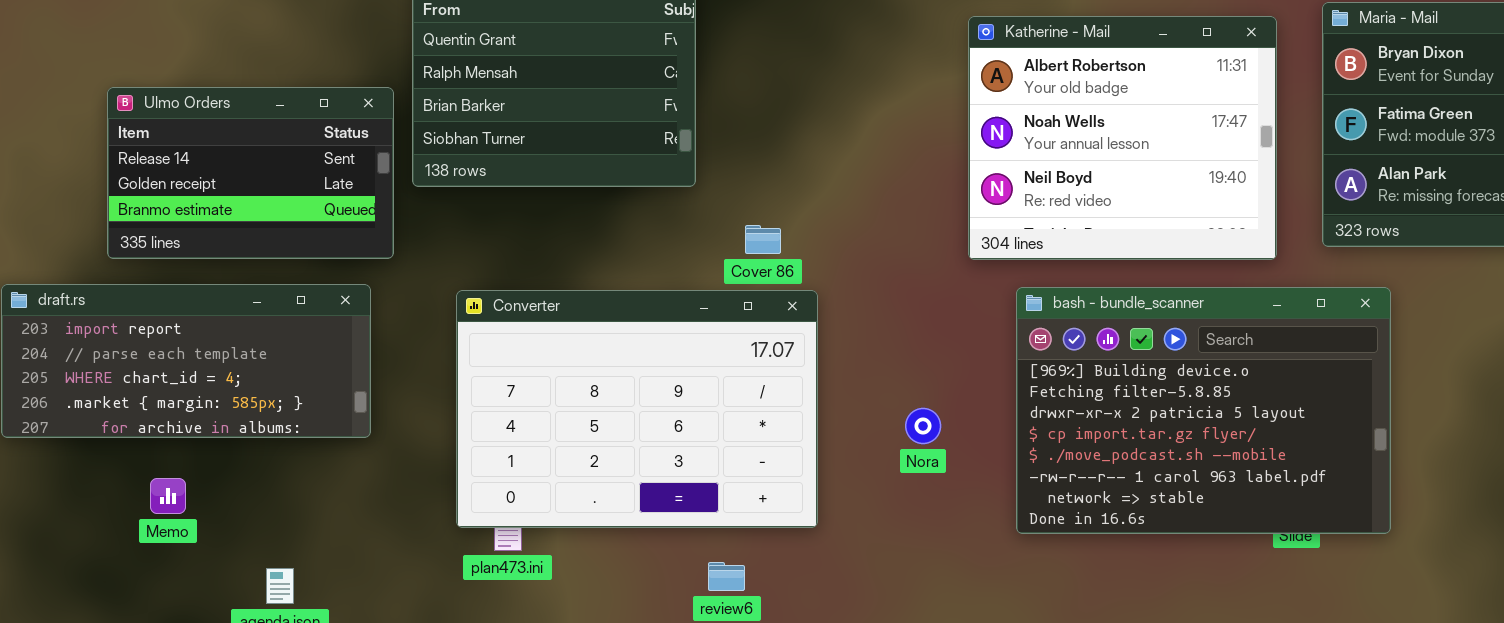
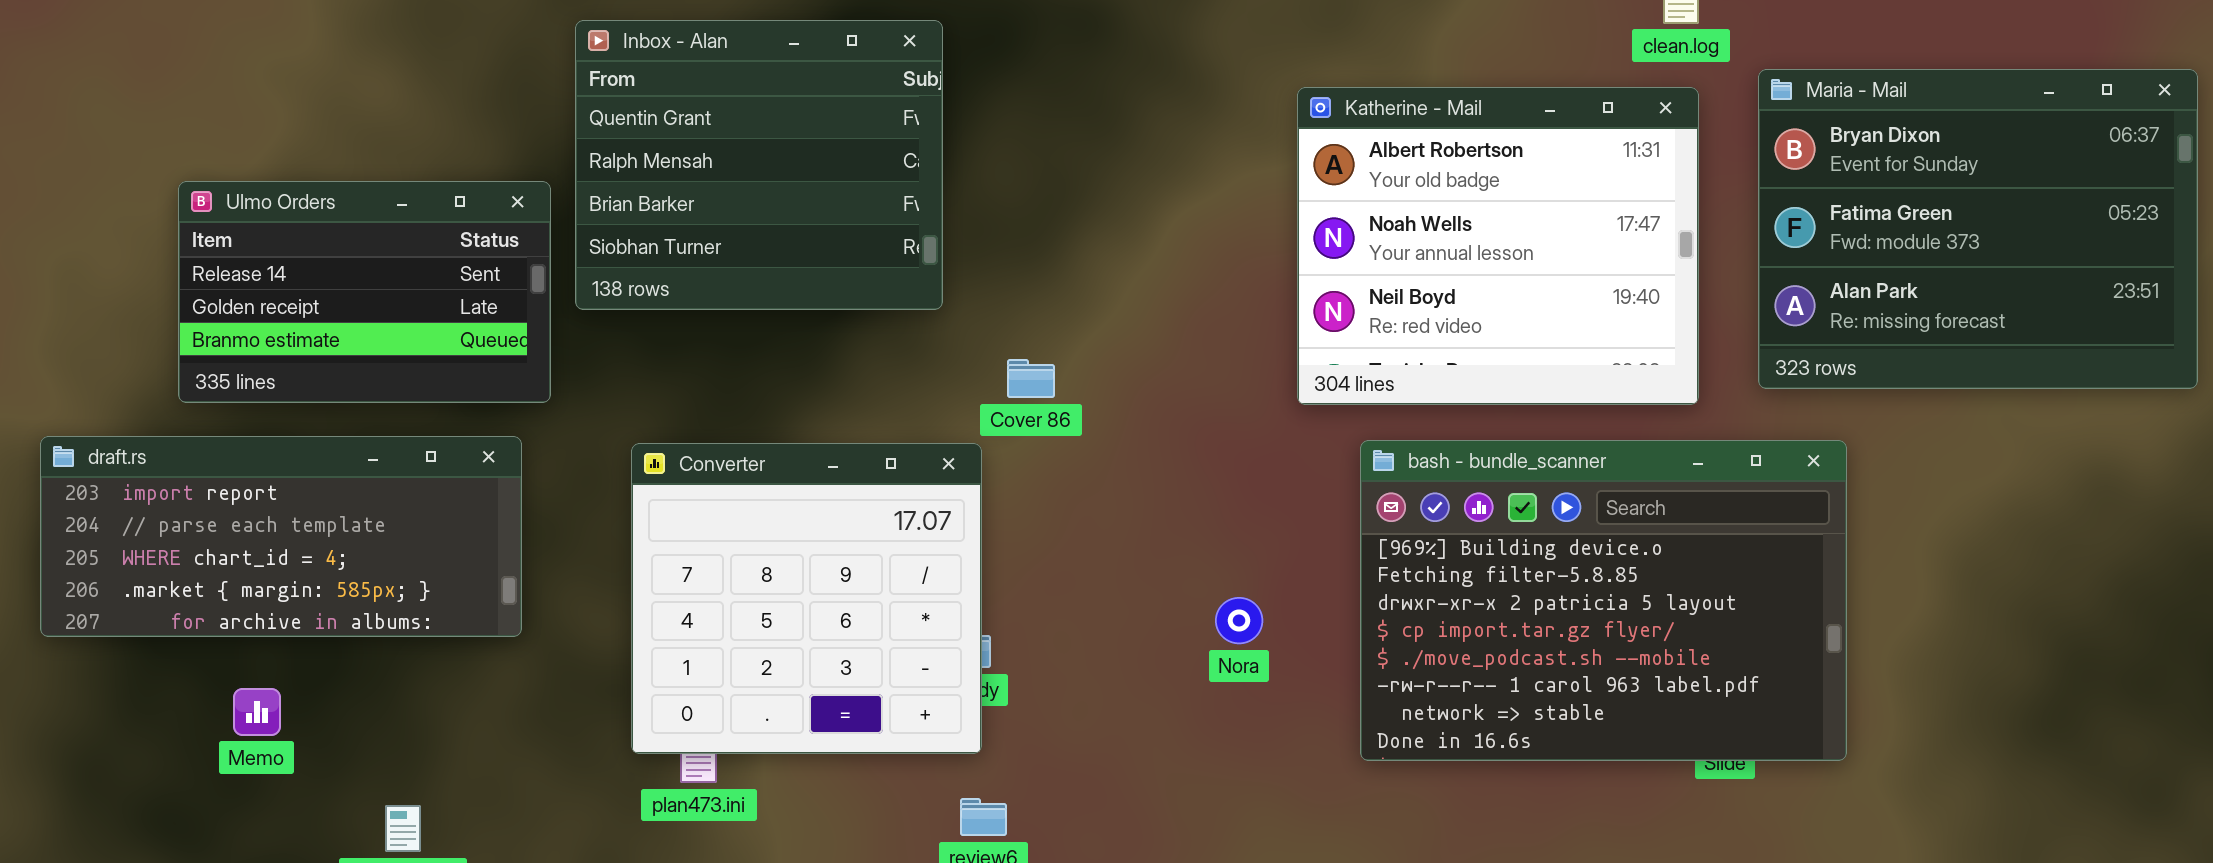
Converter: [456,290,818,528] -> [631,443,982,754], resized

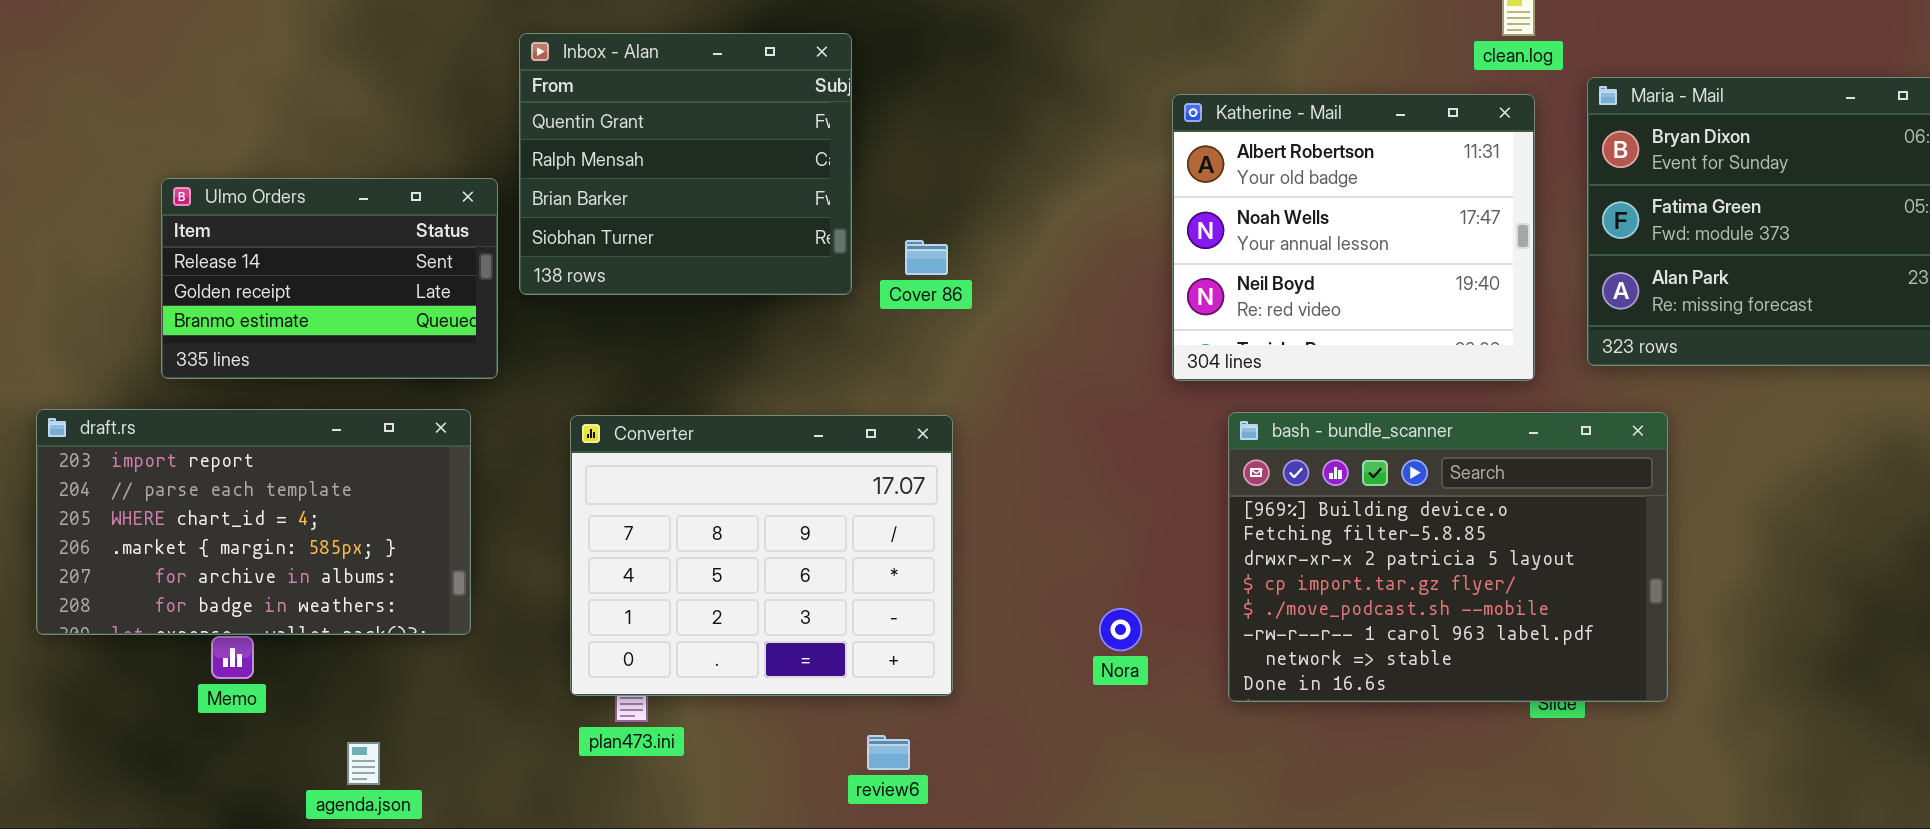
Cover 86: [1007,359,1055,398] -> [905,240,948,275], moved
draft.rs: [40,436,522,637] -> [36,409,471,635], resized
Converter: [631,443,982,754] -> [570,415,953,696], resized
Nora: [1215,597,1263,644] -> [1099,608,1142,651], moved

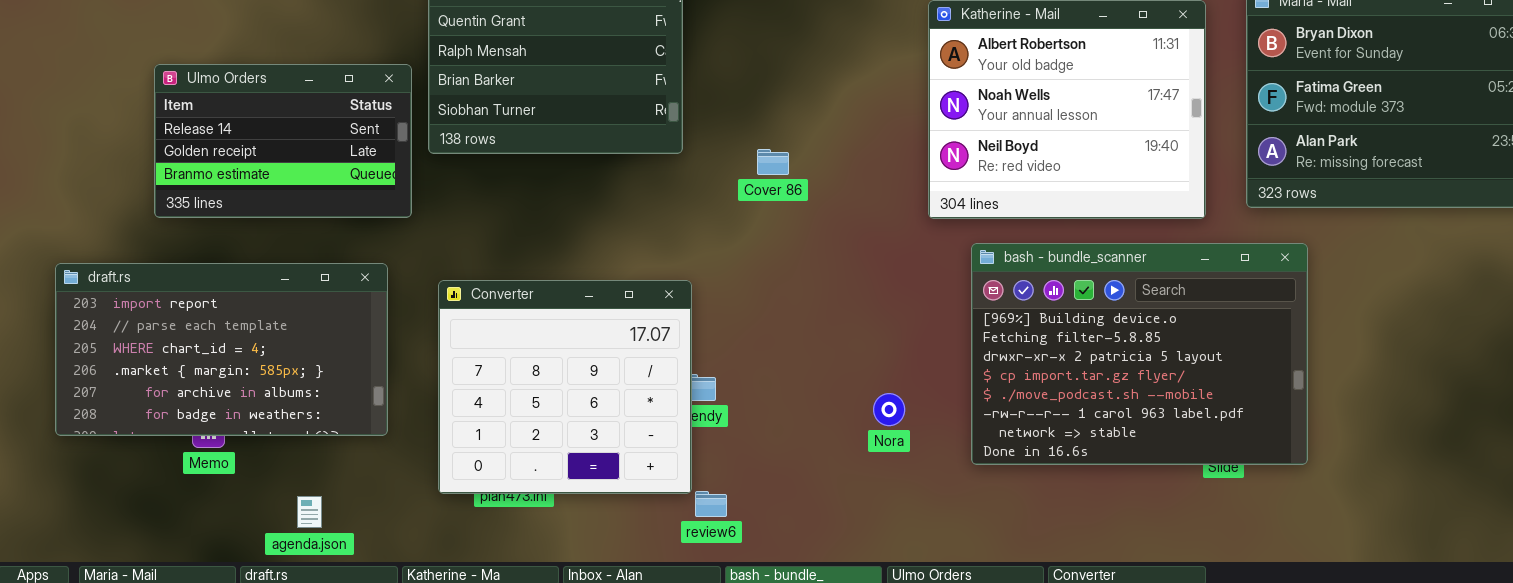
Cover 86: [905,240,948,275] -> [757,149,789,175], moved
draft.rs: [36,409,471,635] -> [55,263,388,436], moved
Converter: [570,415,953,696] -> [438,280,692,494], moved, resized

